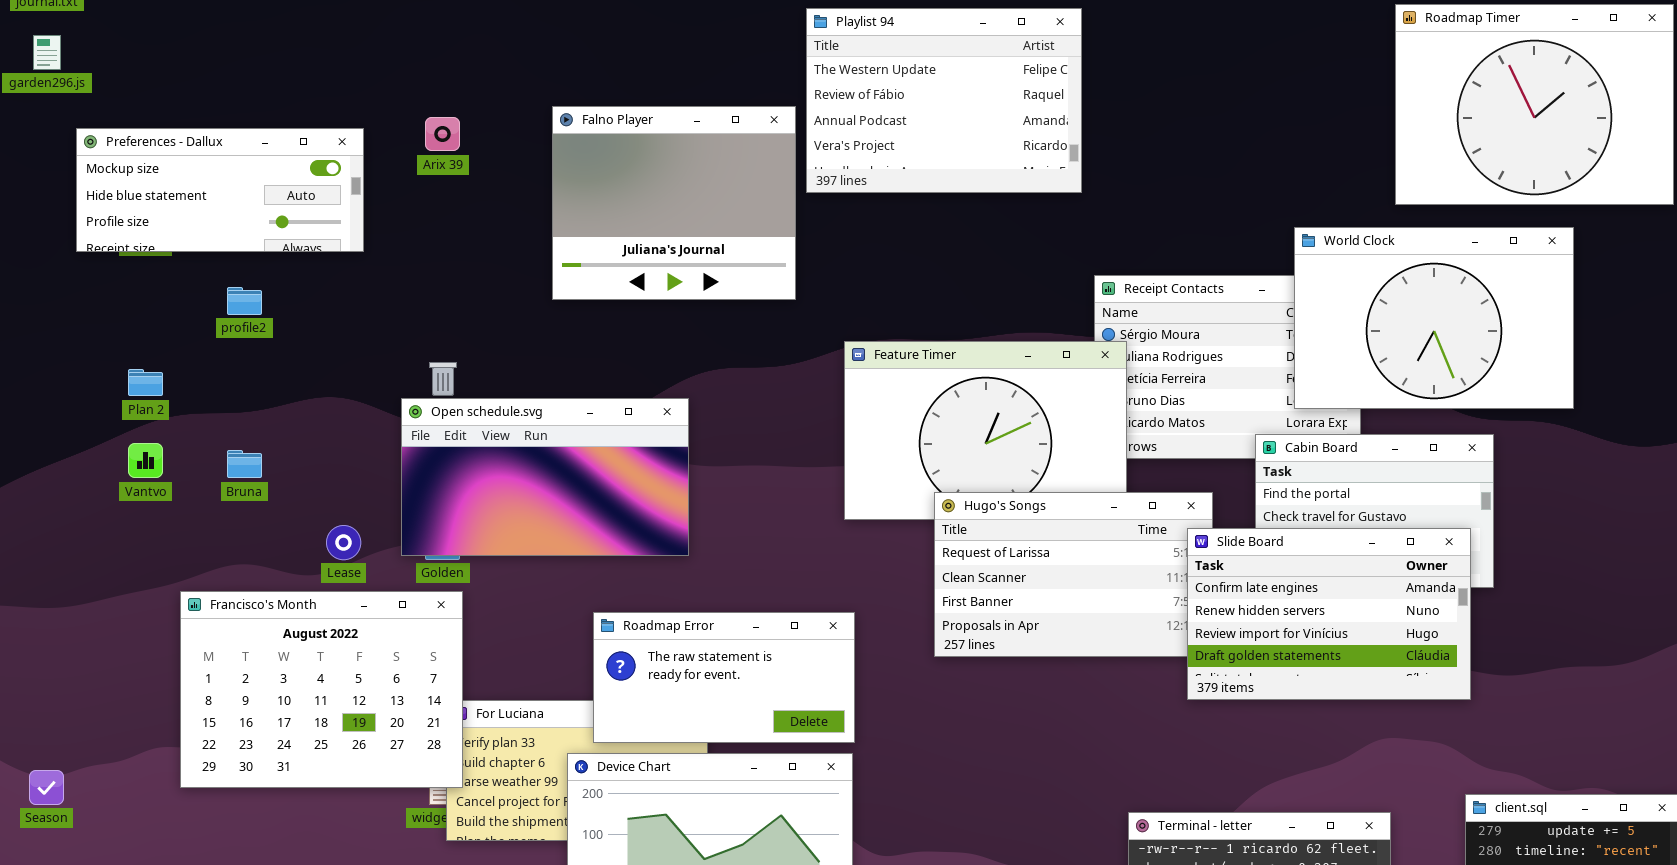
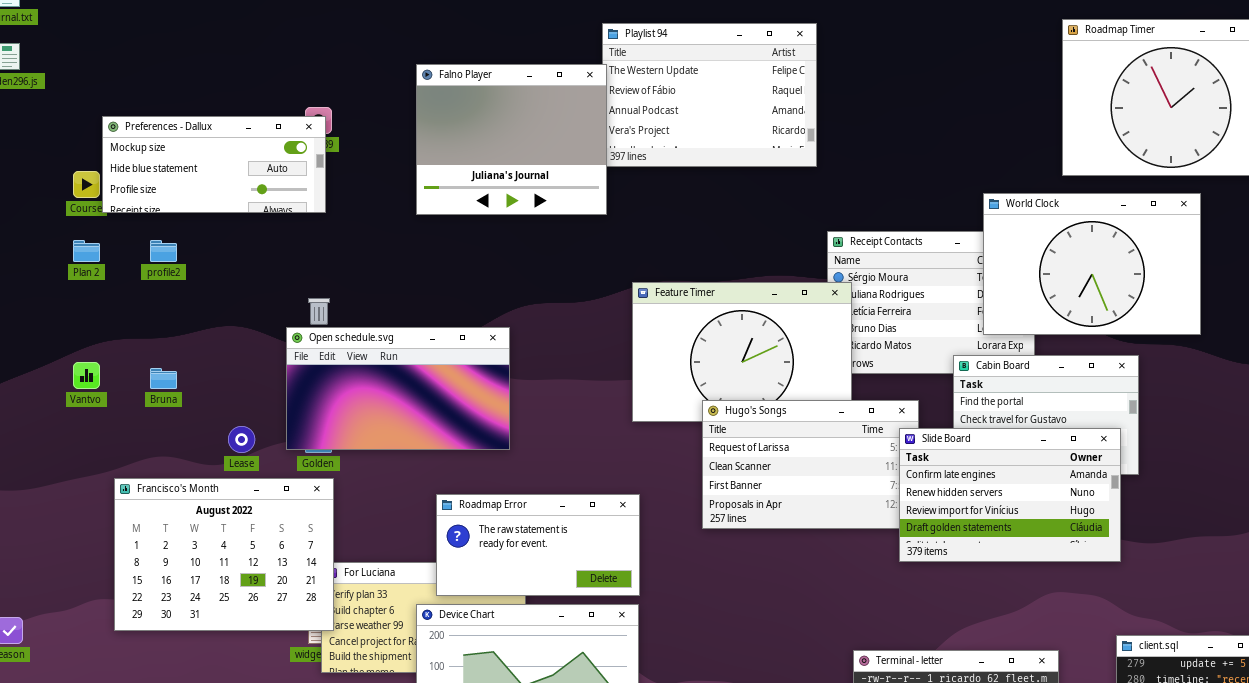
Falno Player: [552,106,796,300] -> [416,64,607,215], moved
Preferences - Dallux: [76,128,364,252] -> [102,116,326,213], moved
Plan 2: [128,369,163,396] -> [73,240,100,262], moved

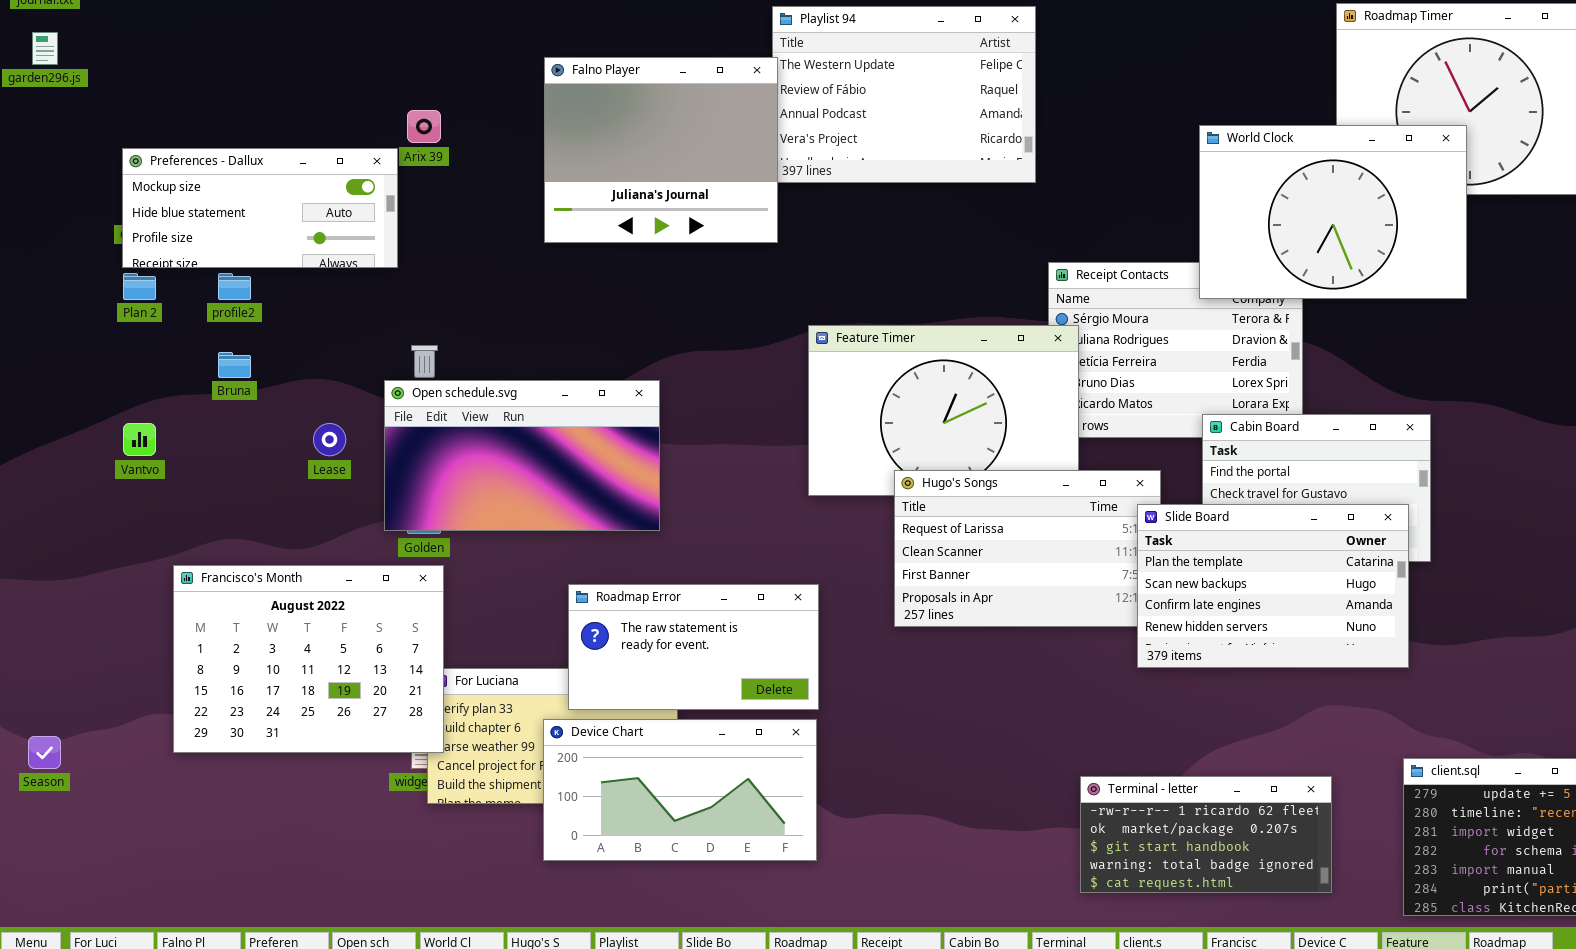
Preferences - Dallux: [102,116,326,213] -> [122,148,398,268], moved
World Clock: [983,193,1201,335] -> [1199,125,1467,299], moved
Bruna: [150,368,177,389] -> [218,352,251,378], moved
Lease: [228,426,255,453] -> [313,423,346,456], moved
Slide Board: [899,428,1121,562] -> [1137,504,1409,668], scrolled up 2 rows

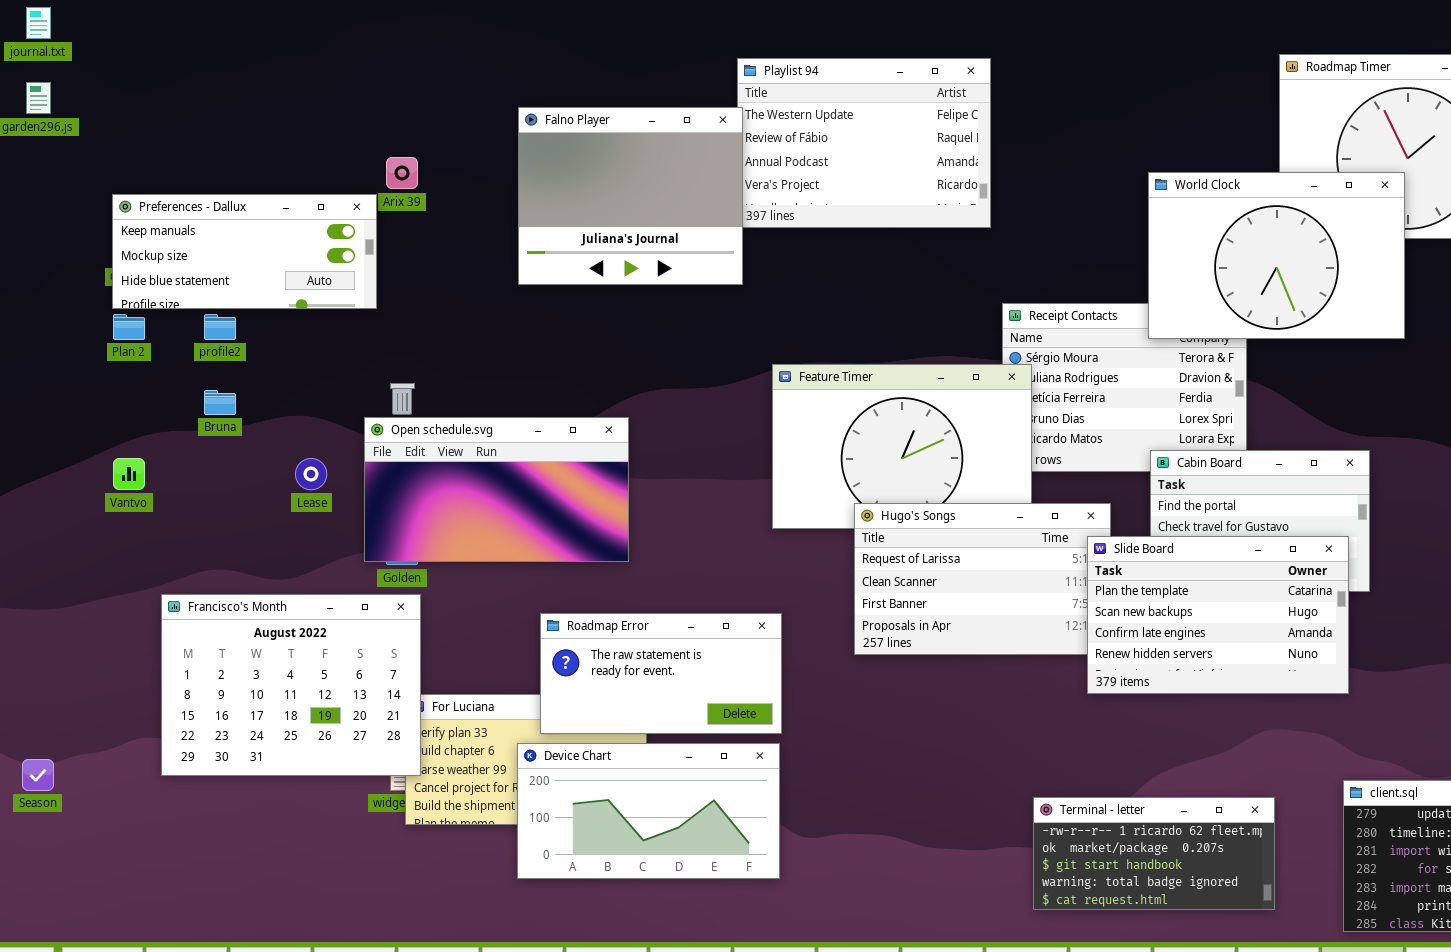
Preferences - Dallux: [122,148,398,268] -> [112,194,377,309], scrolled up 1 row

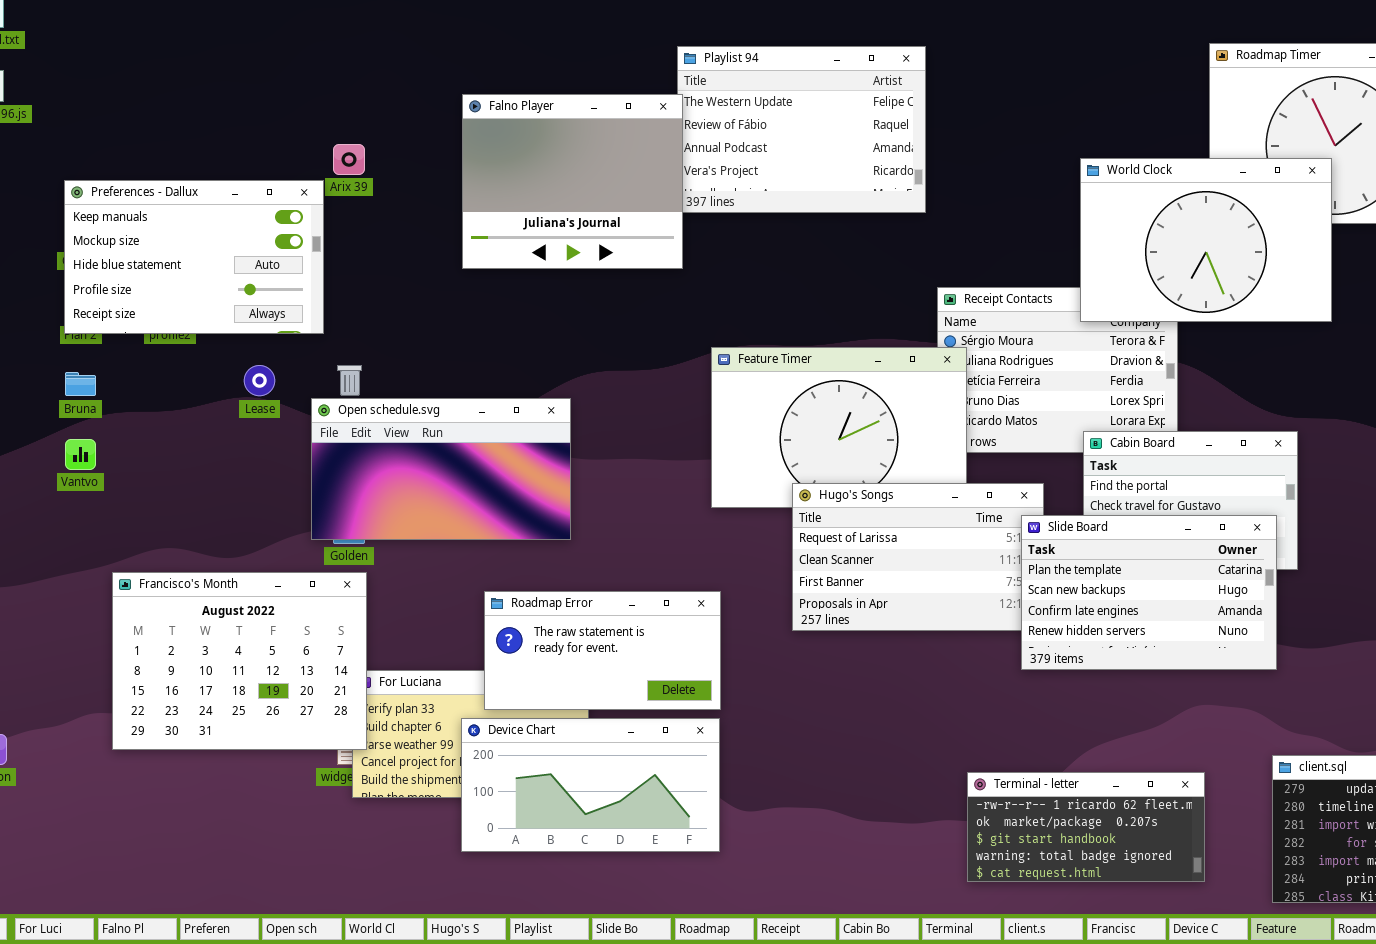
Preferences - Dallux: [112,194,377,309] -> [64,180,324,334], resized
Bruna: [204,390,236,415] -> [65,372,96,396], moved
Lease: [295,458,327,490] -> [244,365,275,396], moved

